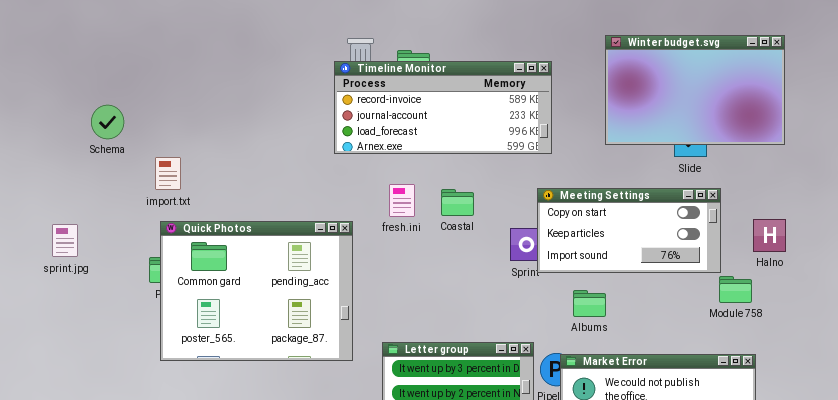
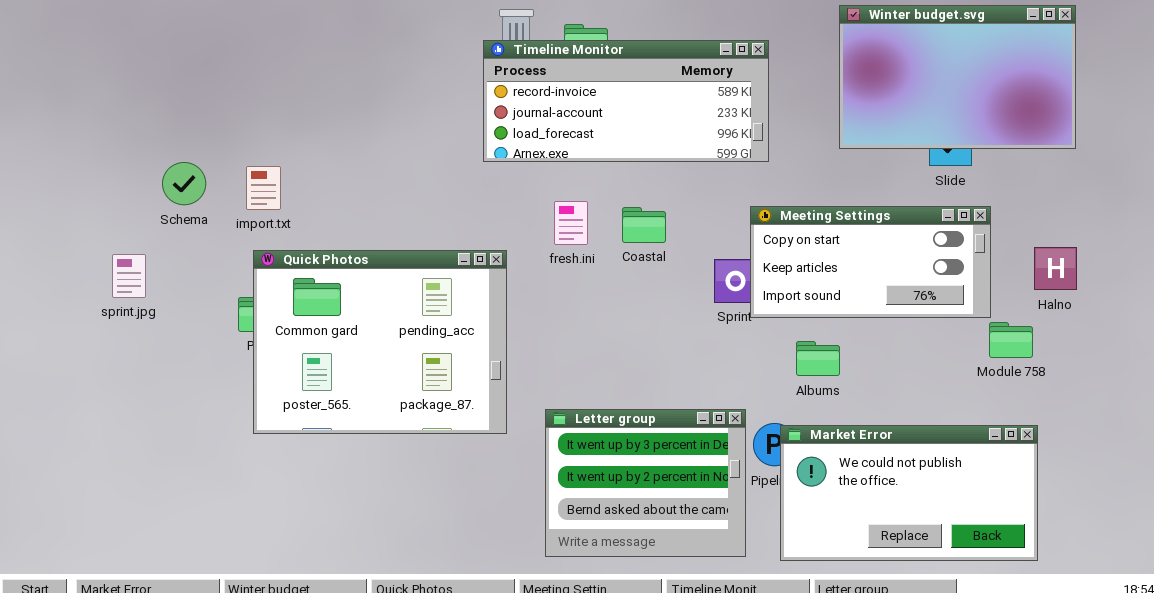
Schema: [91,105,124,139] -> [162,162,206,205], moved

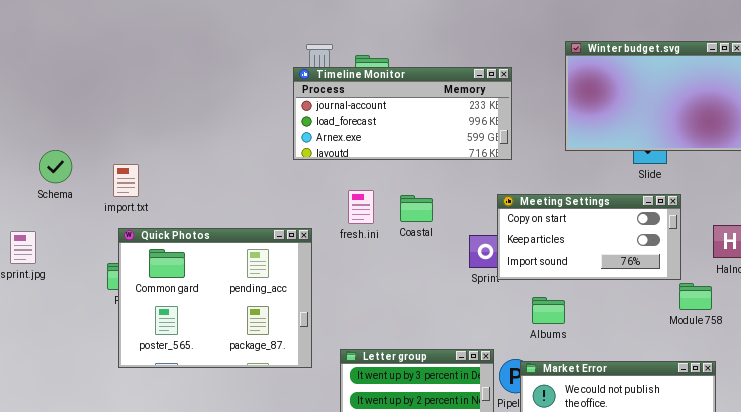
Timeline Monitor: [483,40,769,162] -> [293,67,512,160], scrolled down 1 row
Schema: [162,162,206,205] -> [39,150,72,183], moved

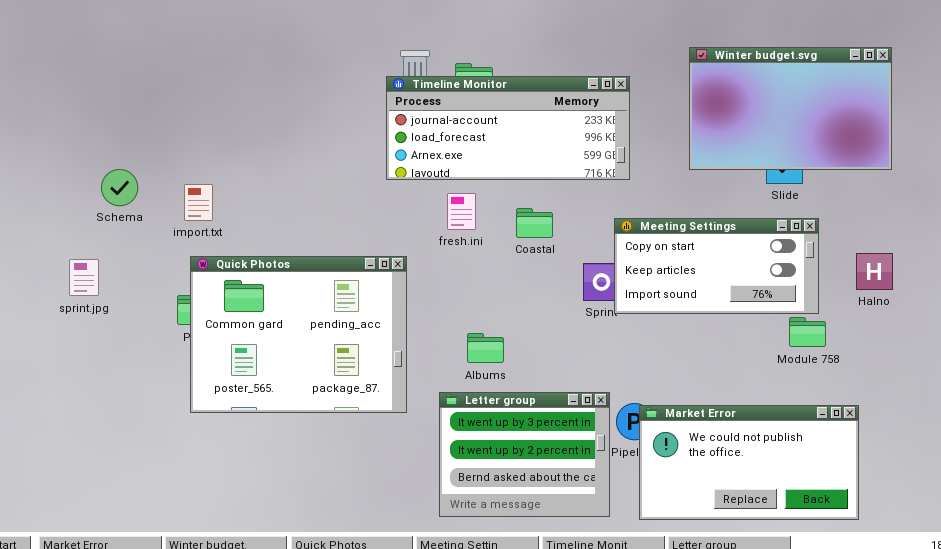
fresh.ini: [348,190,374,224] -> [447,193,476,230], moved
Coastal: [400,195,433,222] -> [516,208,553,238], moved
Module 758: [679,283,712,310] -> [789,317,826,347], moved
Albums: [532,297,565,324] -> [467,333,504,363], moved

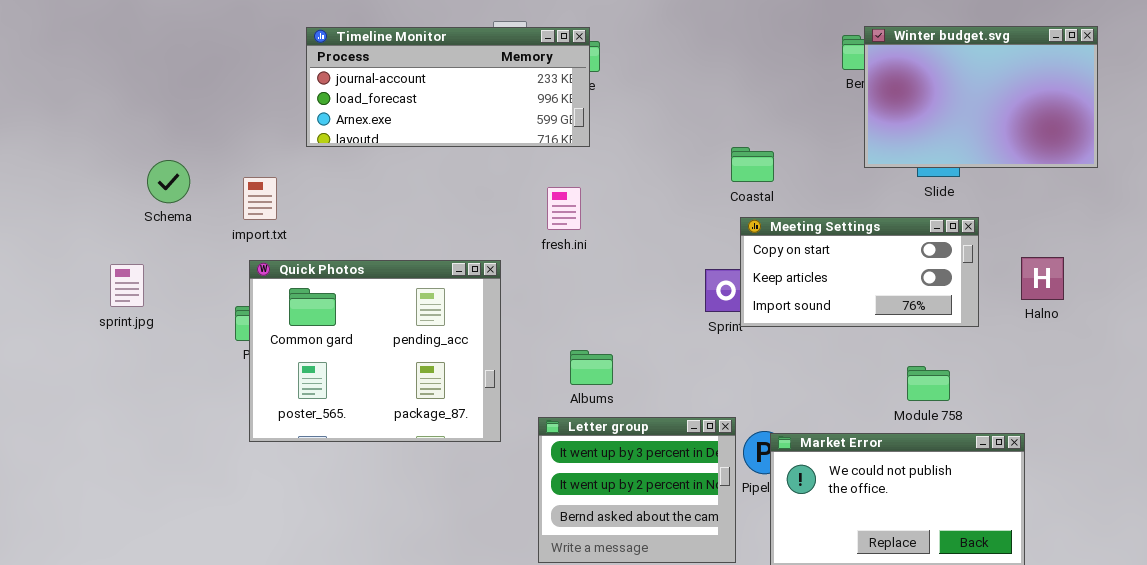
Winter budget.svg: [689,47,892,170] -> [864,26,1098,168], moved
Timeline Monitor: [386,76,630,180] -> [306,27,590,147], moved
Coastal: [516,208,553,238] -> [731,147,774,182], moved
Module 758: [789,317,826,347] -> [907,366,950,401], moved

